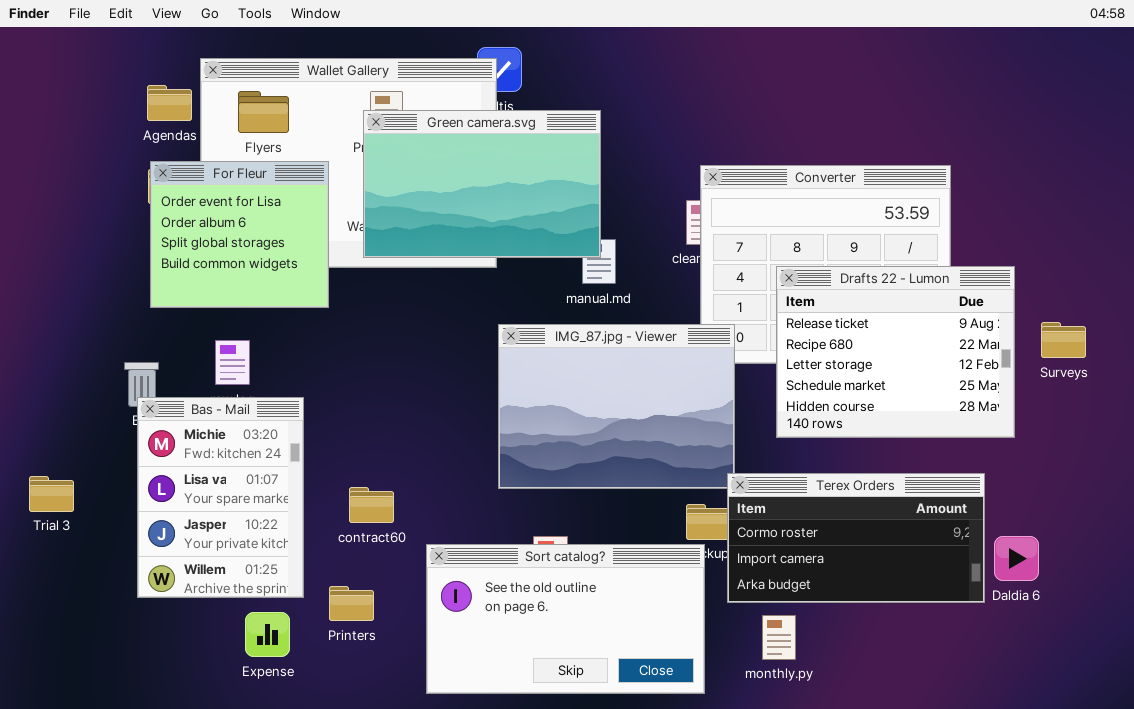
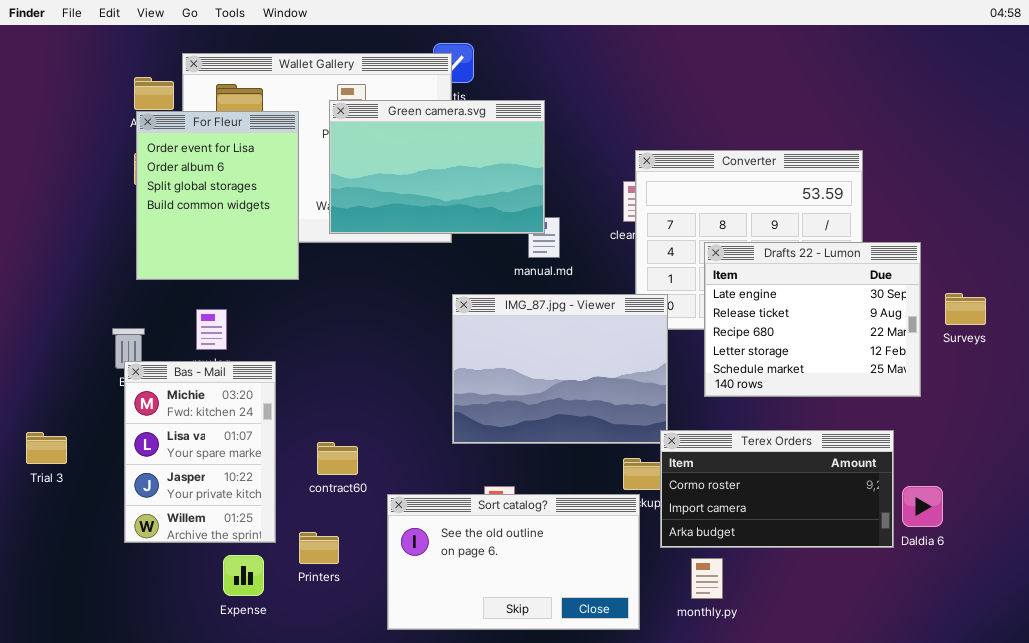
For Fleur: [150,161,329,308] -> [136,111,299,280], resized
Drafts 22 - Lumon: [776,266,1015,438] -> [704,242,921,397], scrolled up 1 row

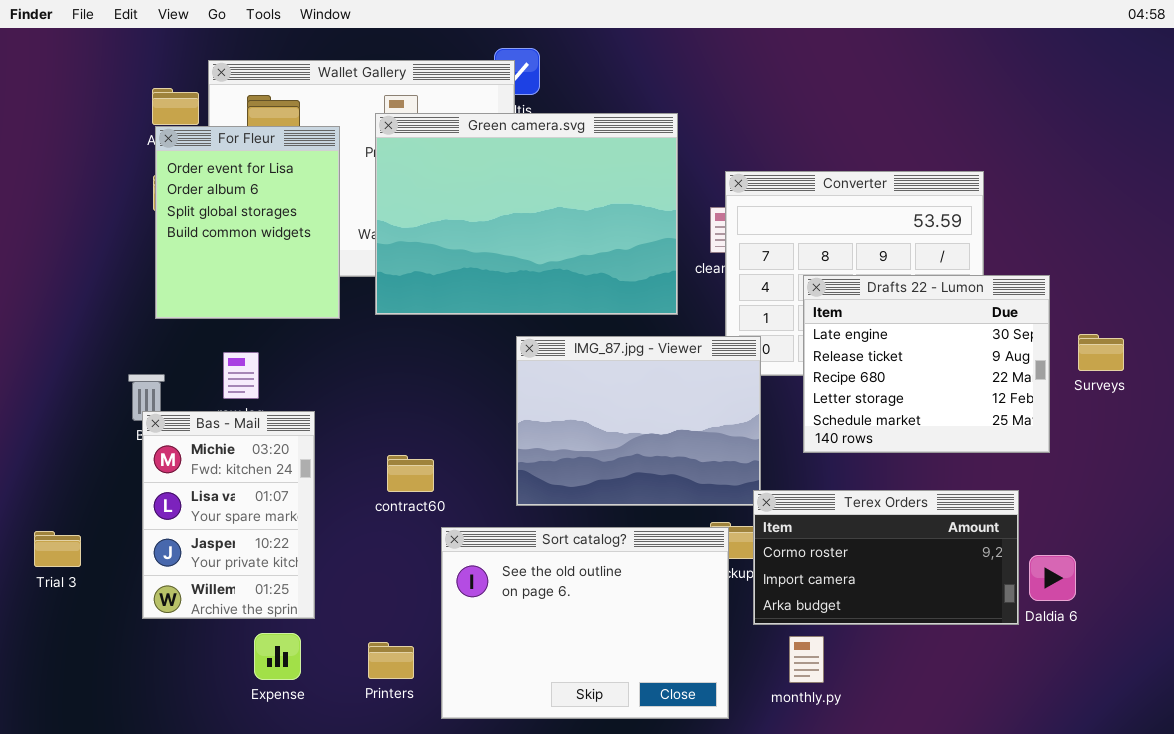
Green camera.svg: [329,100,545,234] -> [375,113,678,315], resized
Trial 3: [26,432,67,464] -> [34,531,81,567], moved
contract60: [317,442,358,475] -> [387,455,434,492], moved
Sort catalog?: [387,494,640,630] -> [441,527,729,719], resized
Printers: [299,532,339,564] -> [368,642,414,679], moved

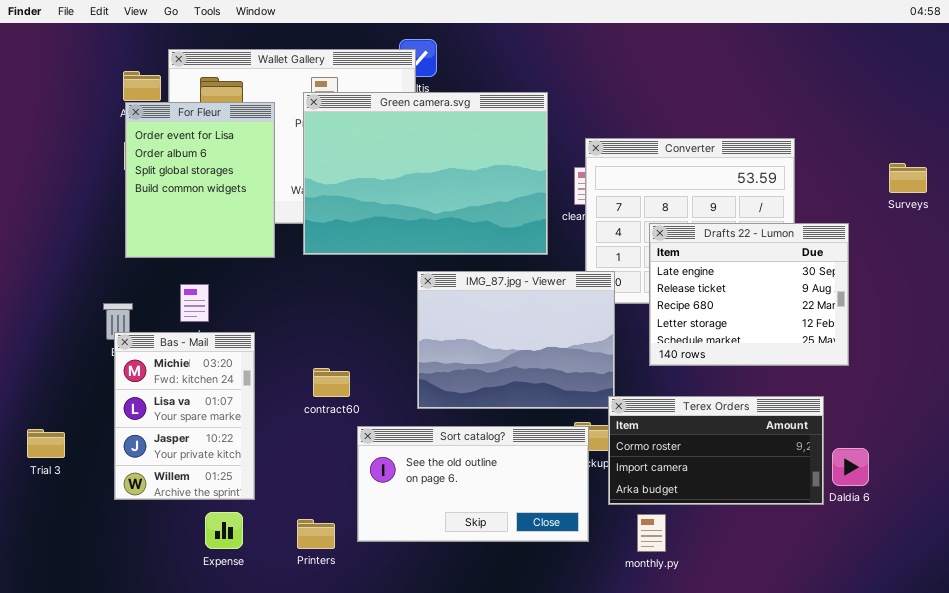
Surveys: [1078,334,1124,371] -> [889,163,927,193], moved
Sort catalog?: [441,527,729,719] -> [357,426,589,542], resized

